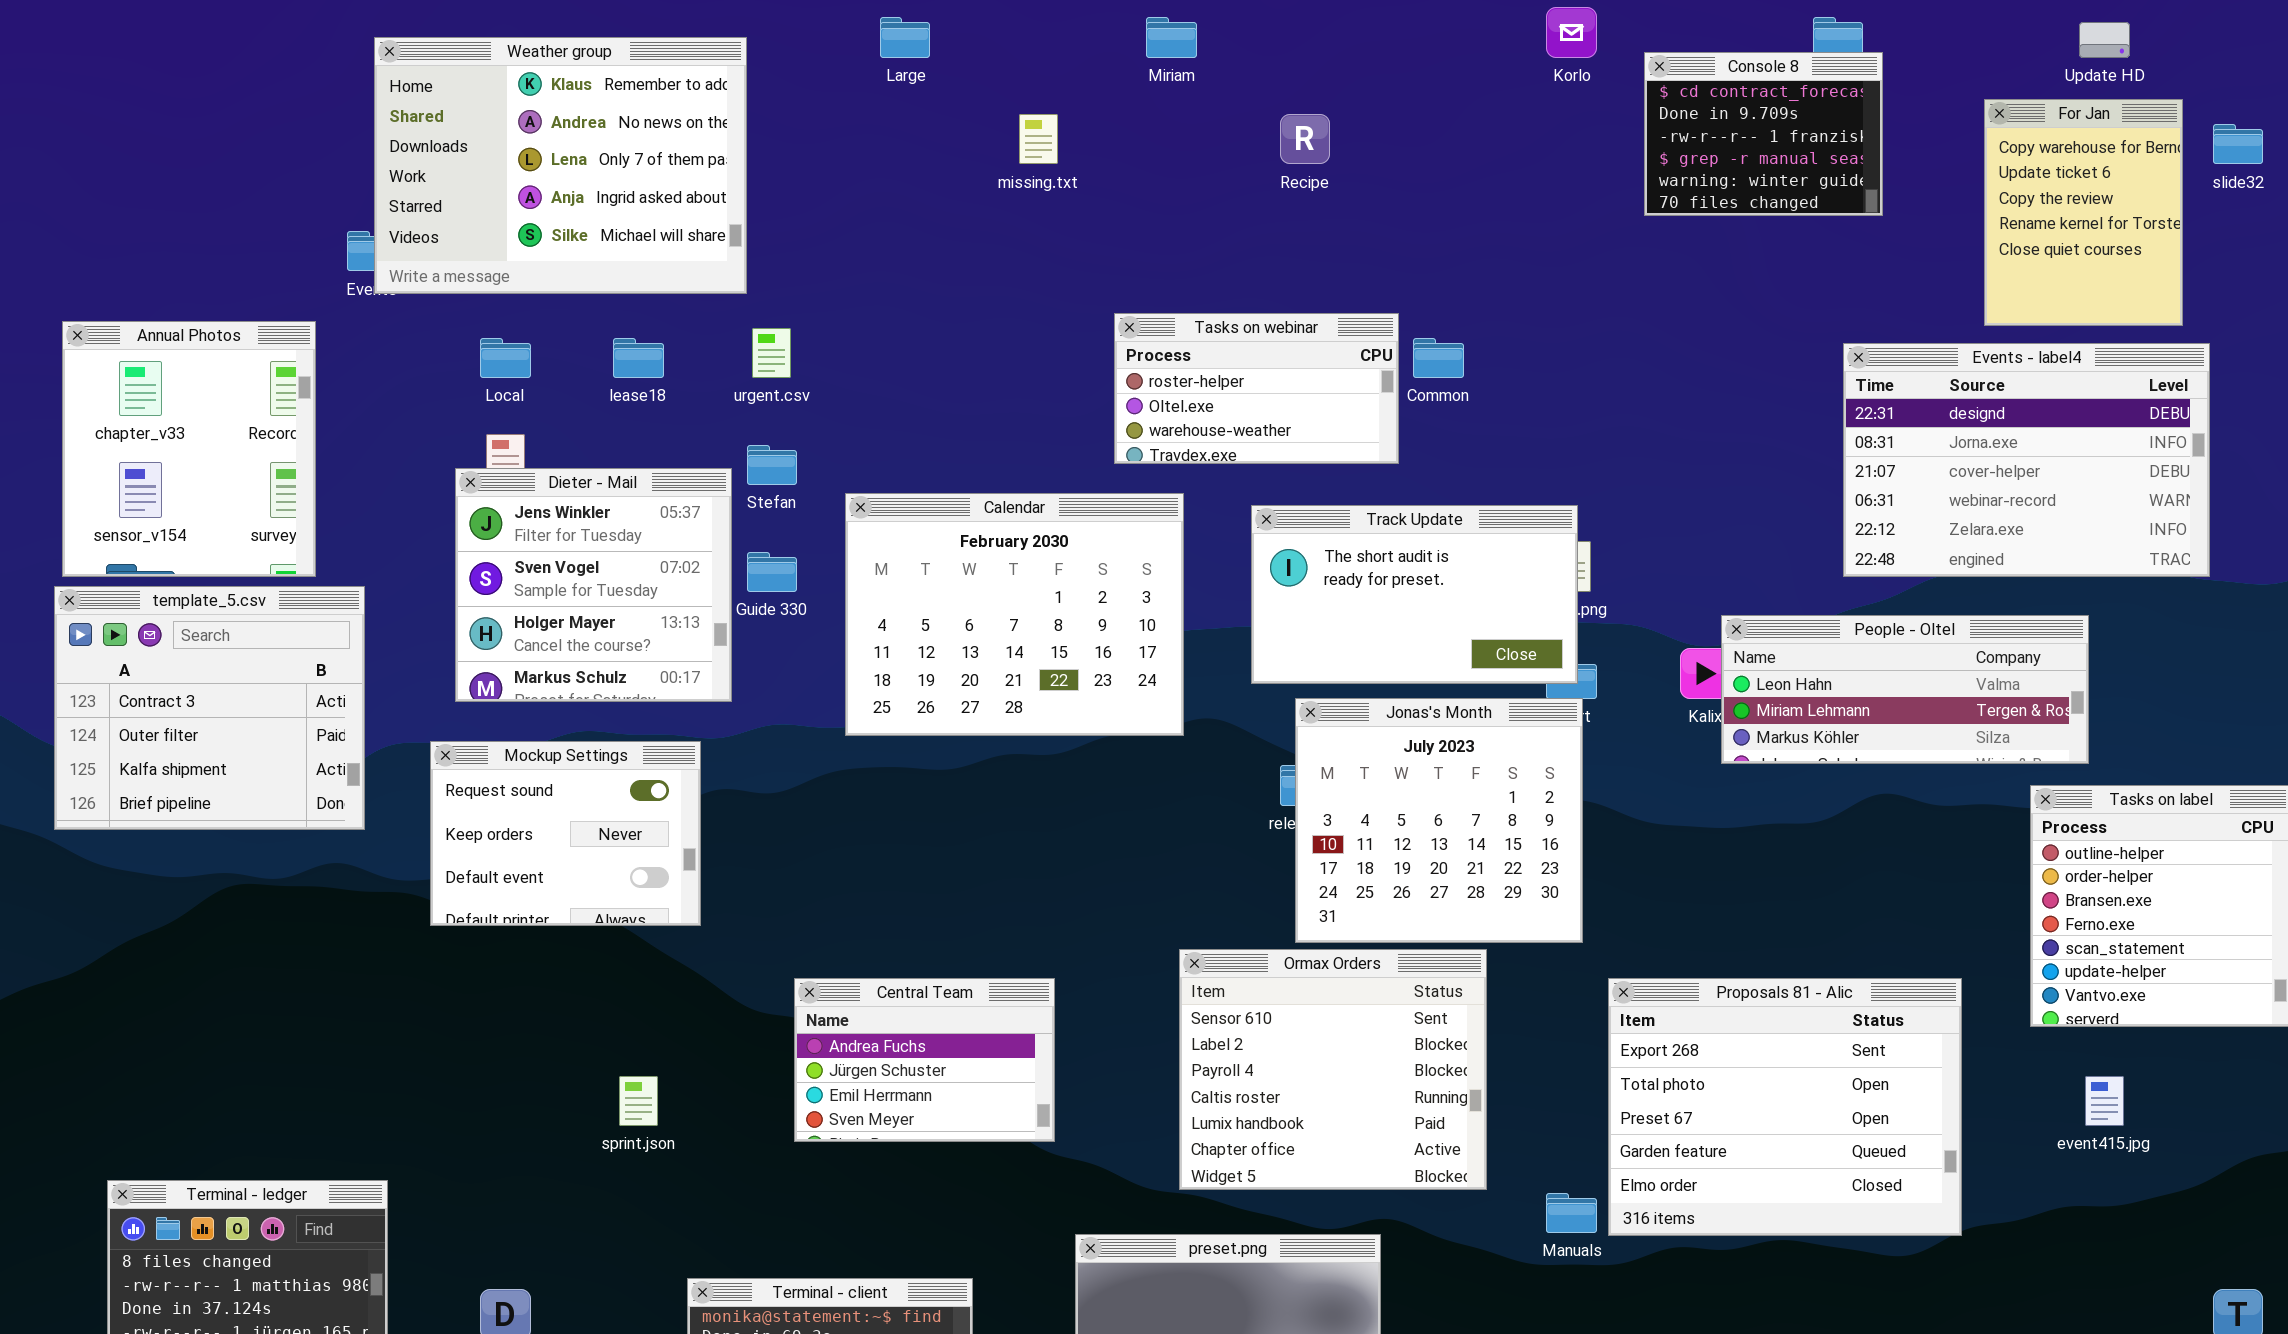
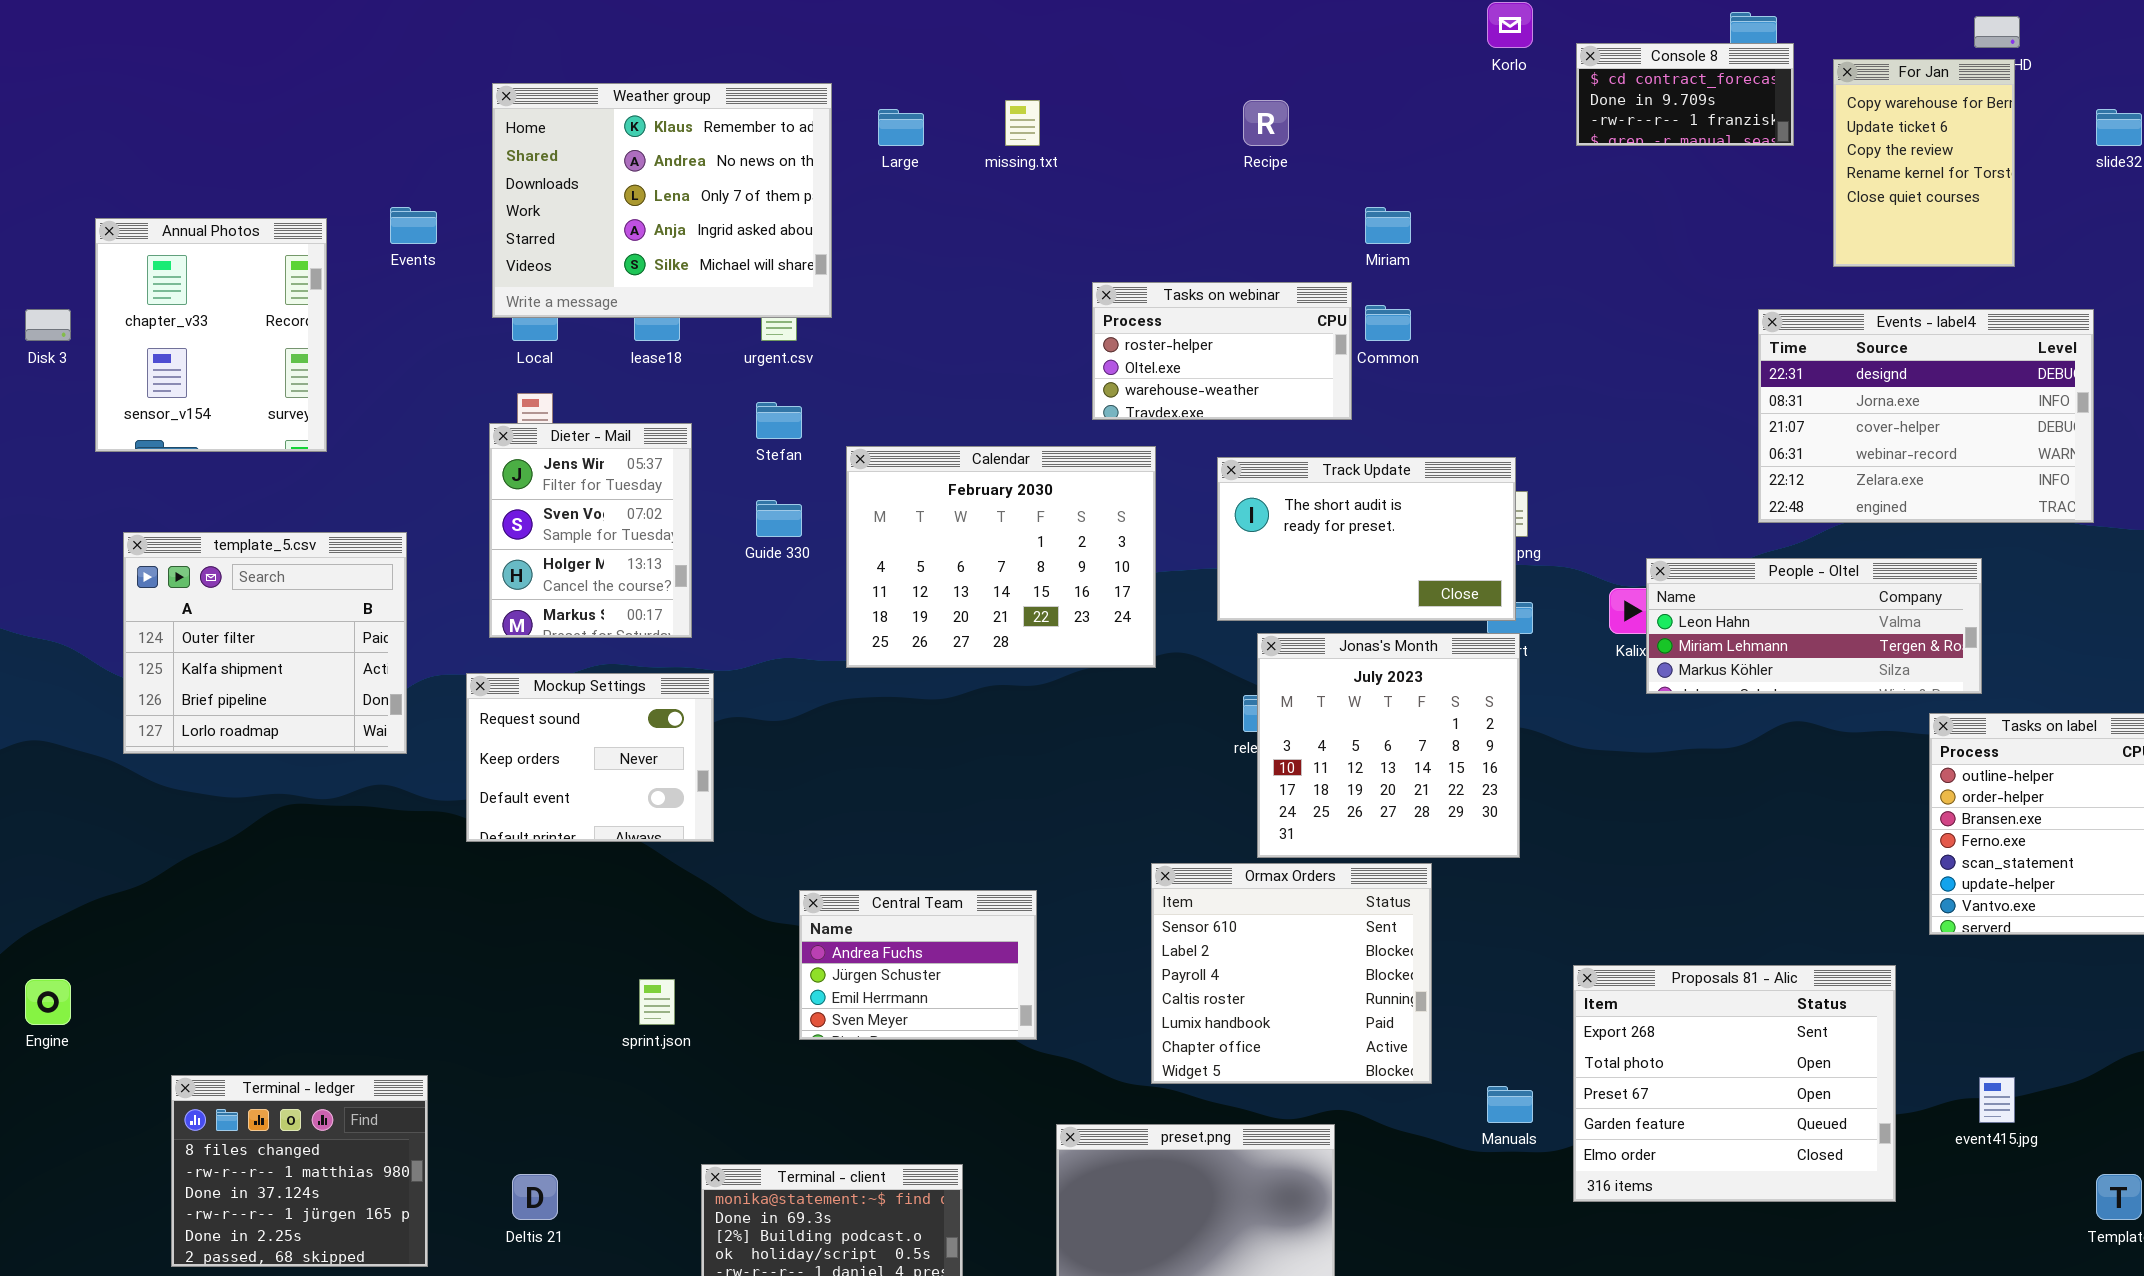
Large: [880,17,930,58] -> [878,109,924,146], moved
Miriam: [1146,17,1197,58] -> [1365,207,1411,244], moved
Weather group: [374,37,747,294] -> [492,83,832,318], moved
Console 8: [1644,52,1883,216] -> [1576,43,1794,146], resized
For Jan: [1984,99,2183,326] -> [1833,59,2015,267], moved
Annual Photos: [62,321,316,577] -> [95,218,327,452], moved
Dieter - Mail: [455,468,732,702] -> [489,423,692,638], resized
template_5.csv: [54,586,365,830] -> [123,532,407,754], scrolled down 1 row
Proposals 81 - Alic: [1608,978,1962,1236] -> [1573,965,1896,1202], moved
event415.jpg: [2085,1076,2124,1126] -> [1979,1077,2015,1123], moved

